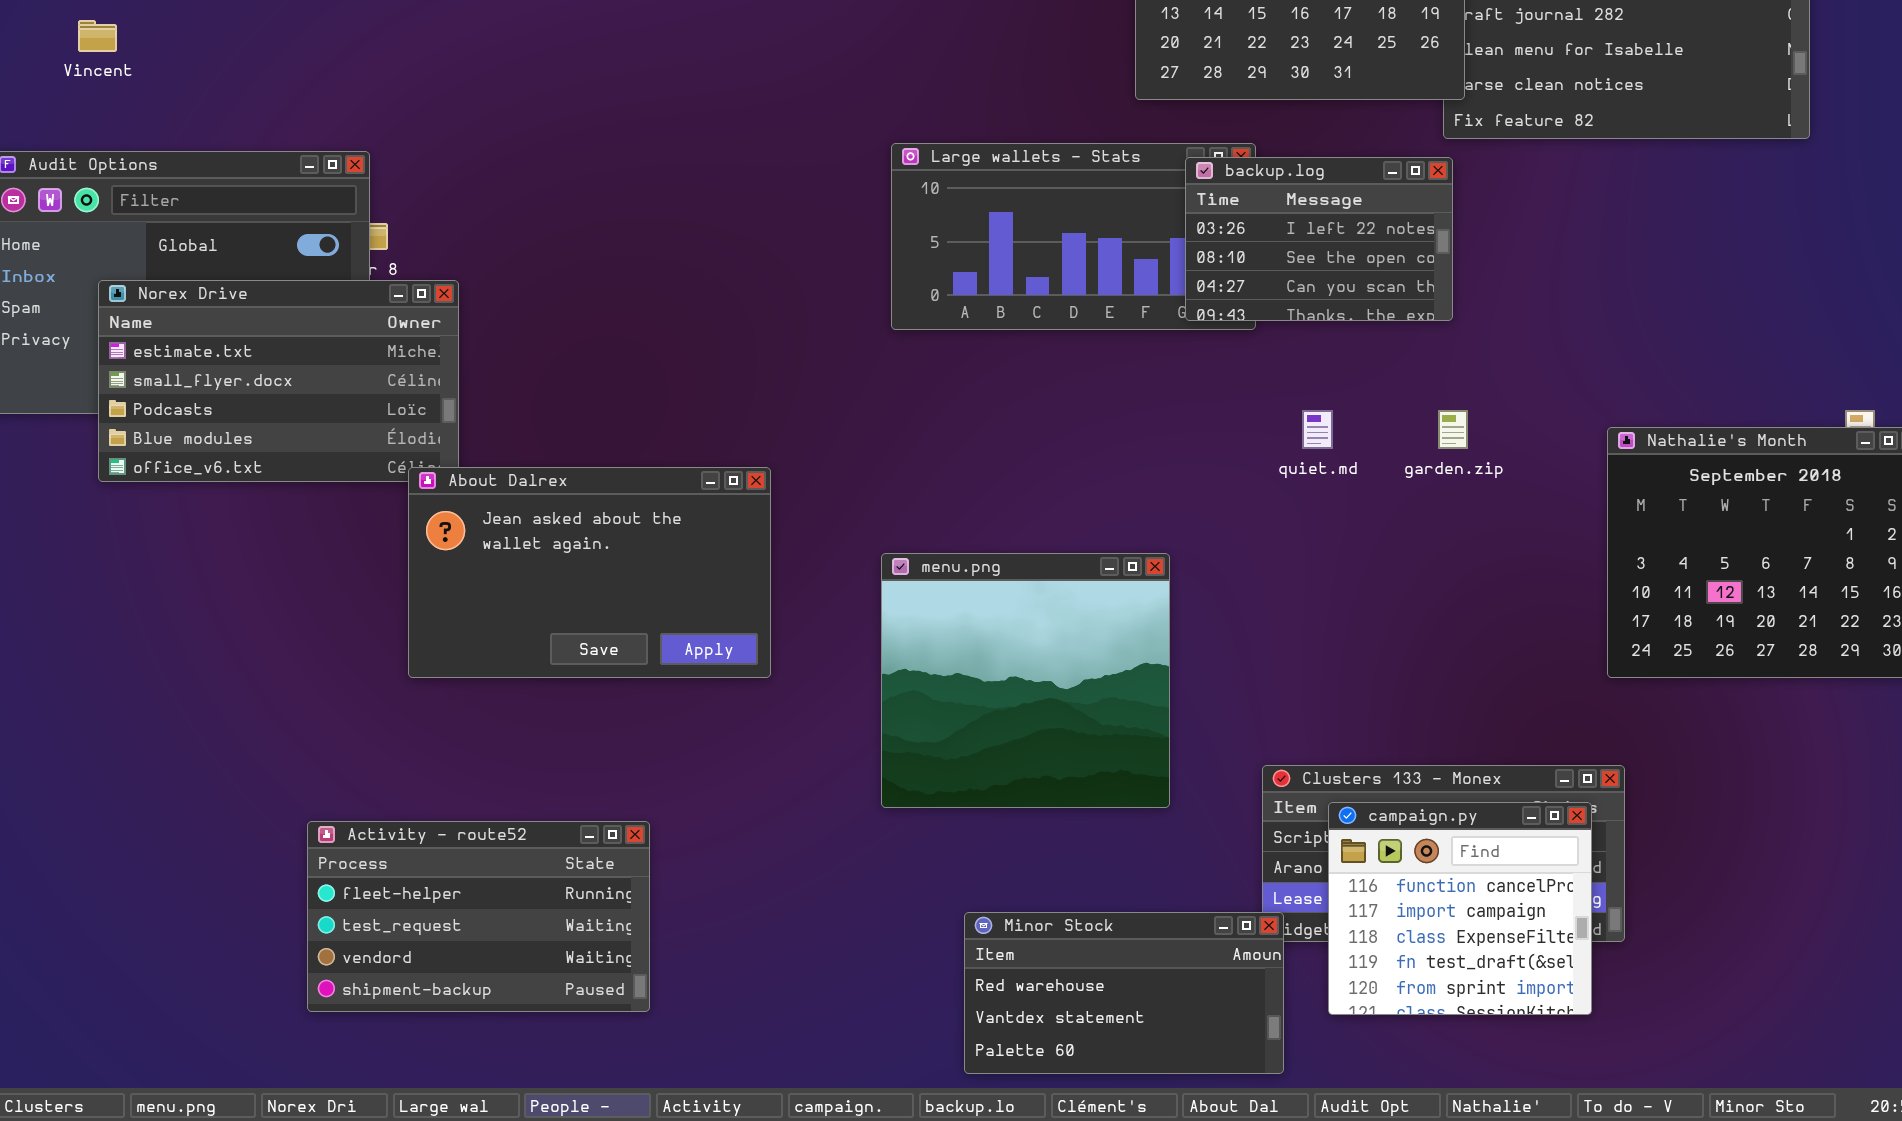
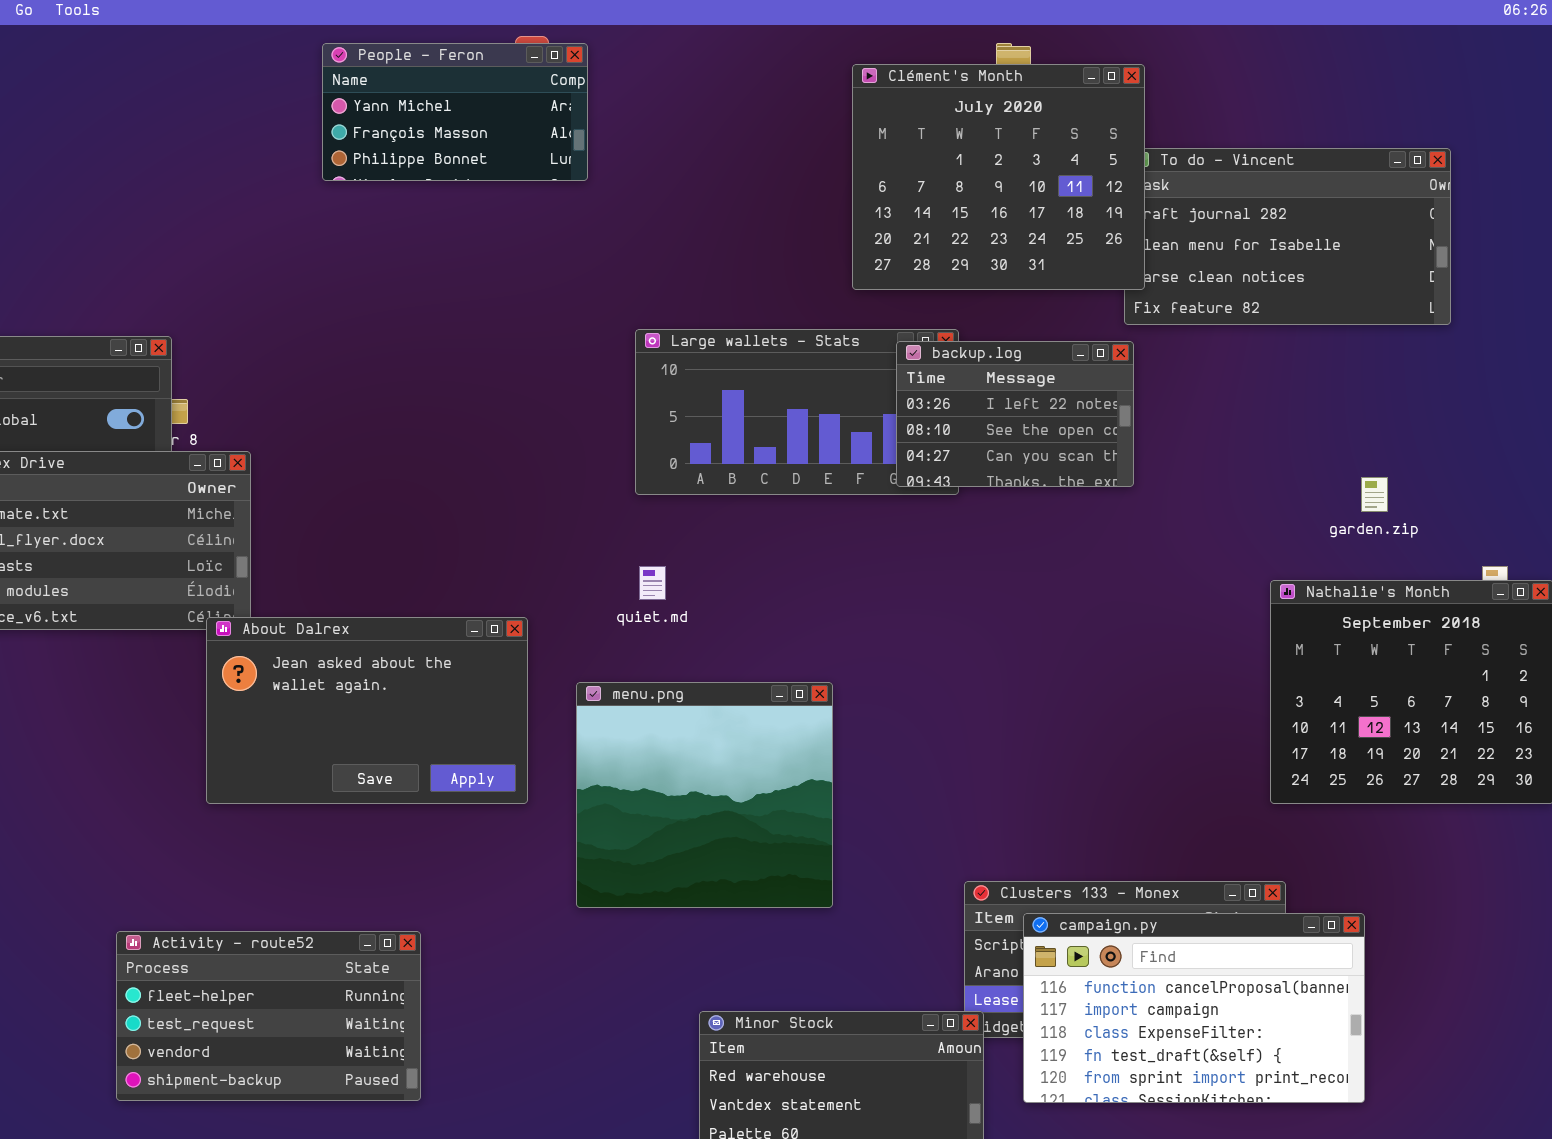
quiet.md: [1302,410,1333,449] -> [639,566,666,600], moved
garden.zip: [1438,410,1468,449] -> [1361,477,1388,512], moved
menu.png: [881,553,1170,808] -> [576,682,833,908], moved
campaign.py: [1328,802,1592,1015] -> [1023,913,1365,1103], resized

